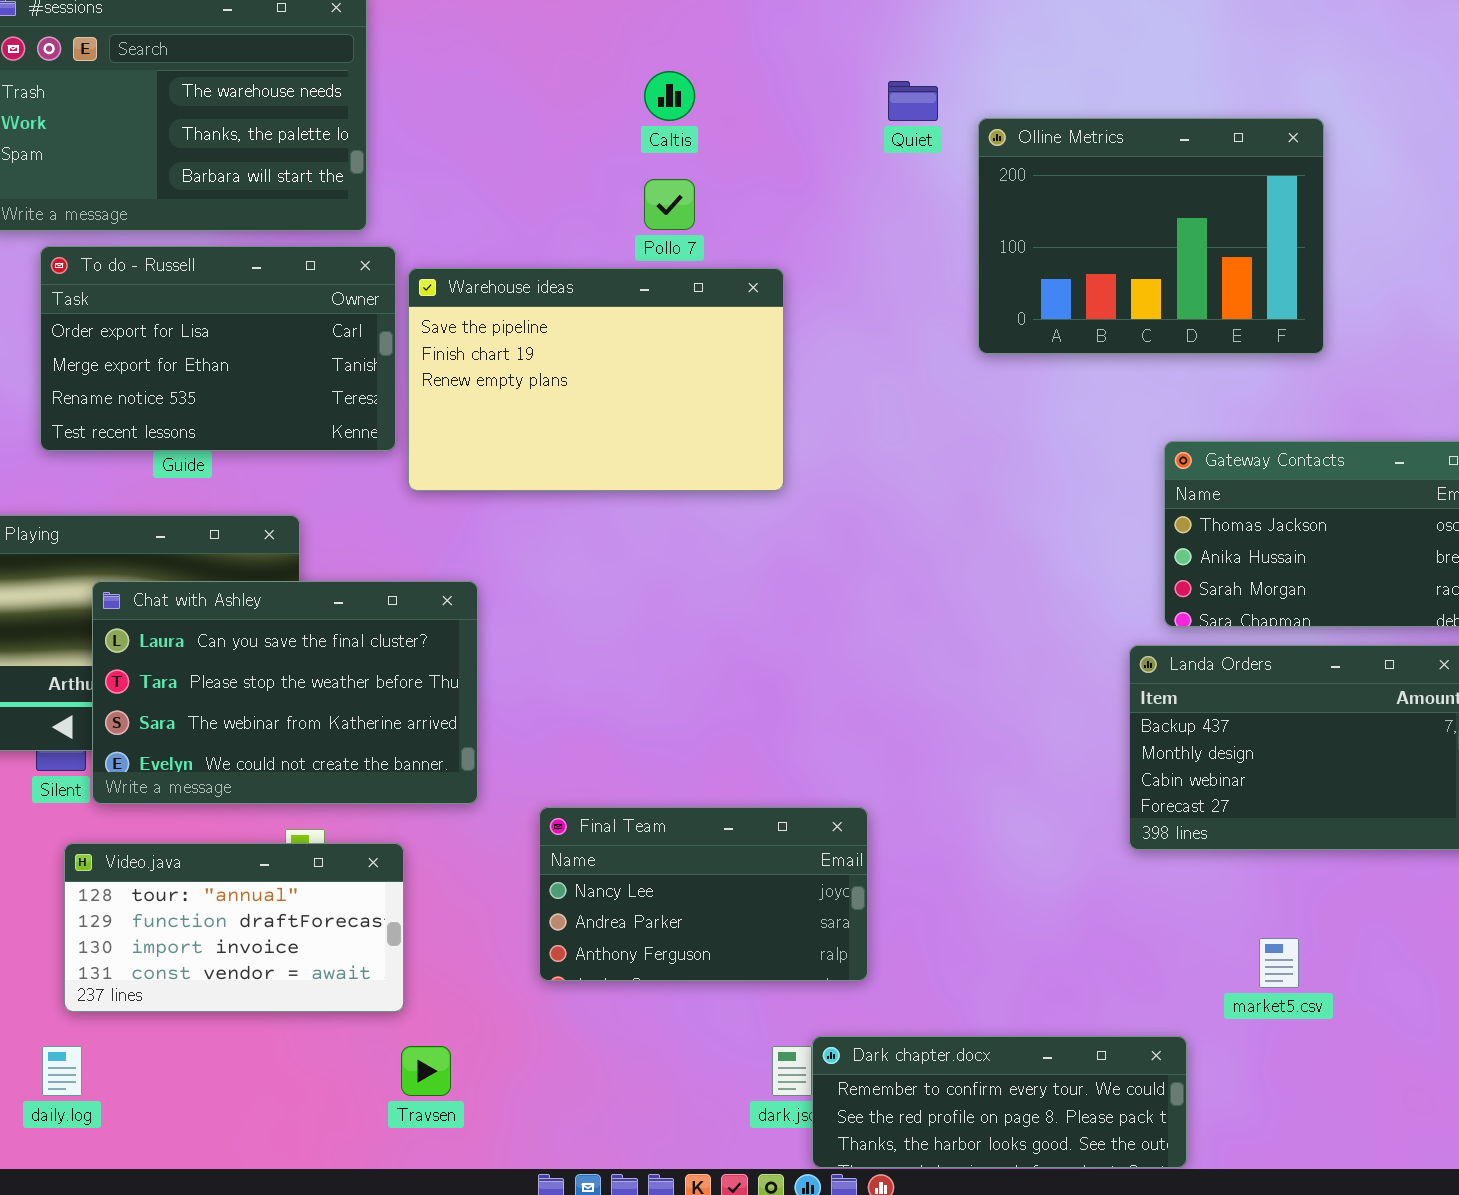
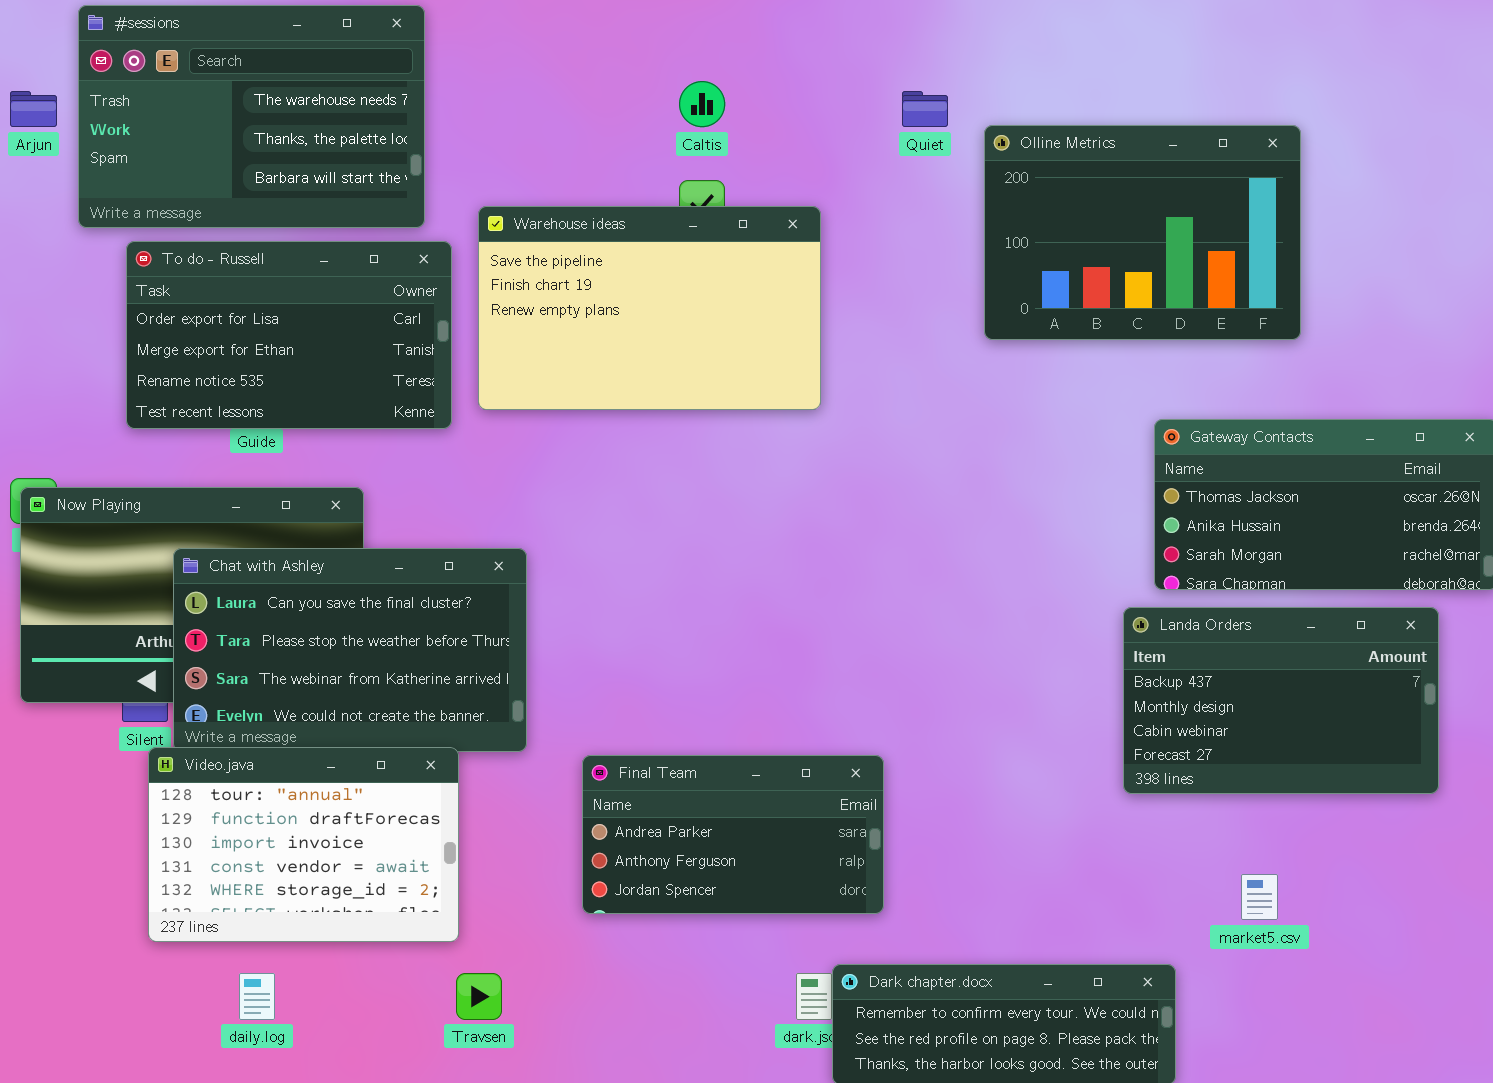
Warehouse ideas: [408,268,784,491] -> [478,206,821,410], moved
Final Team: [539,807,868,981] -> [582,755,884,914], scrolled down 1 row
Video.java: [64,843,404,1012] -> [148,747,459,942], resized
daily.log: [42,1046,82,1096] -> [239,973,275,1020], moved

